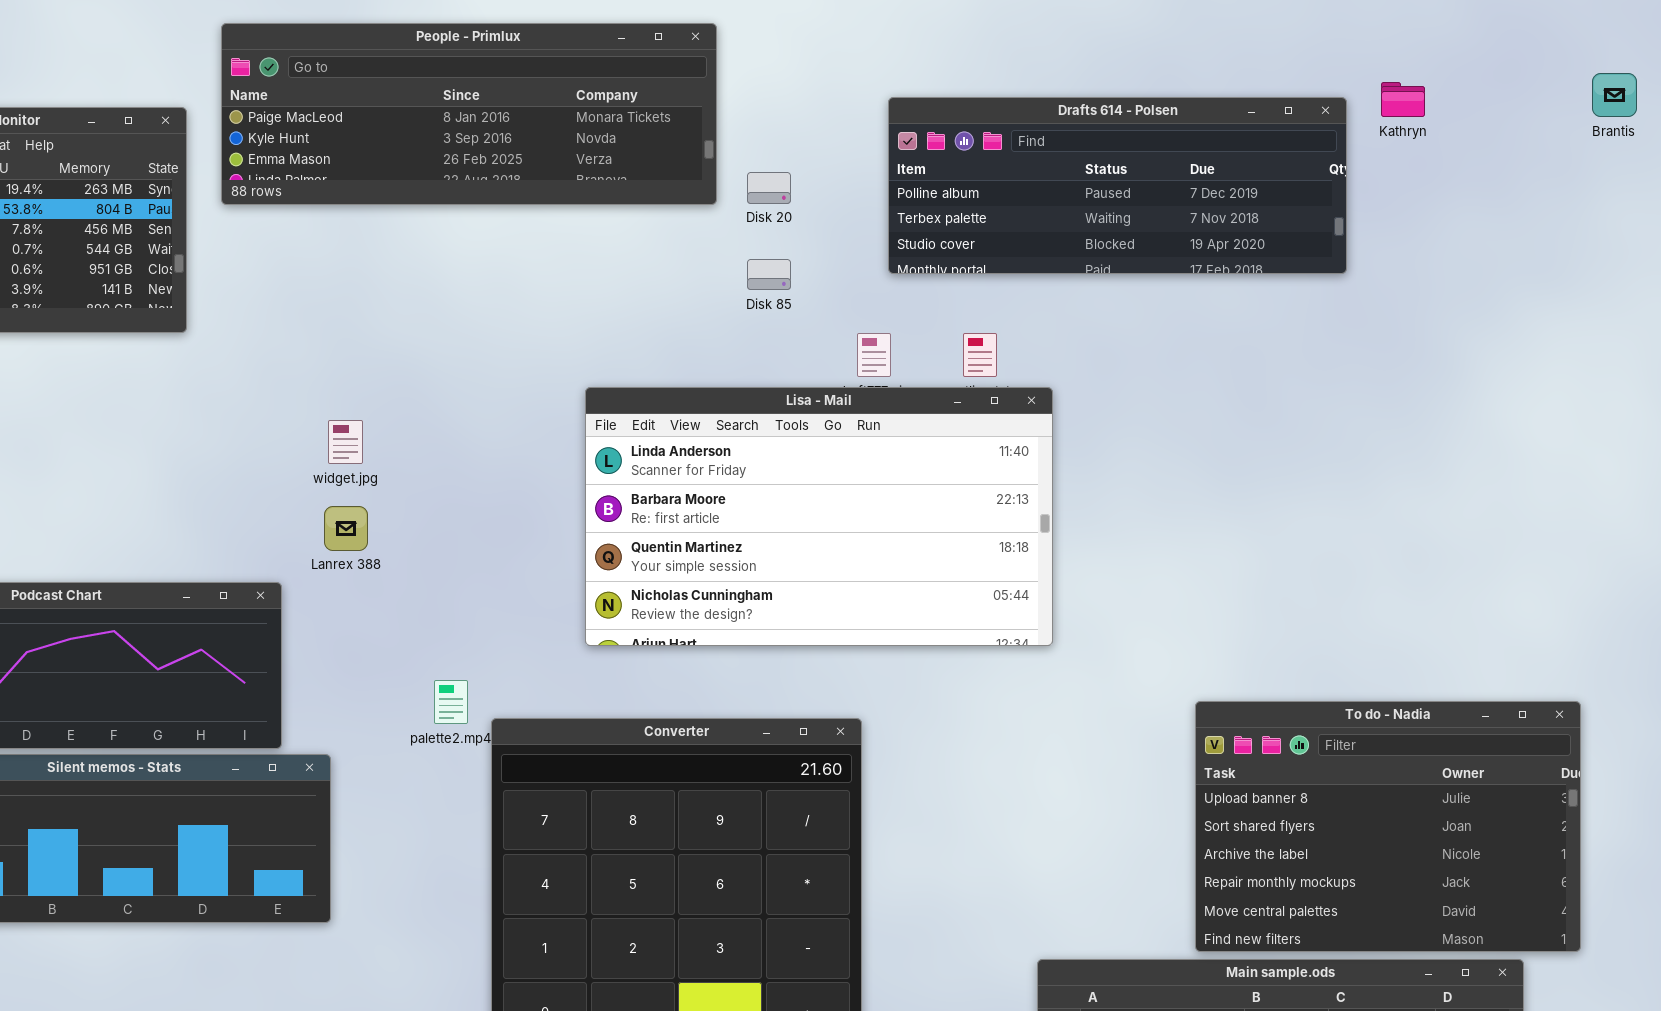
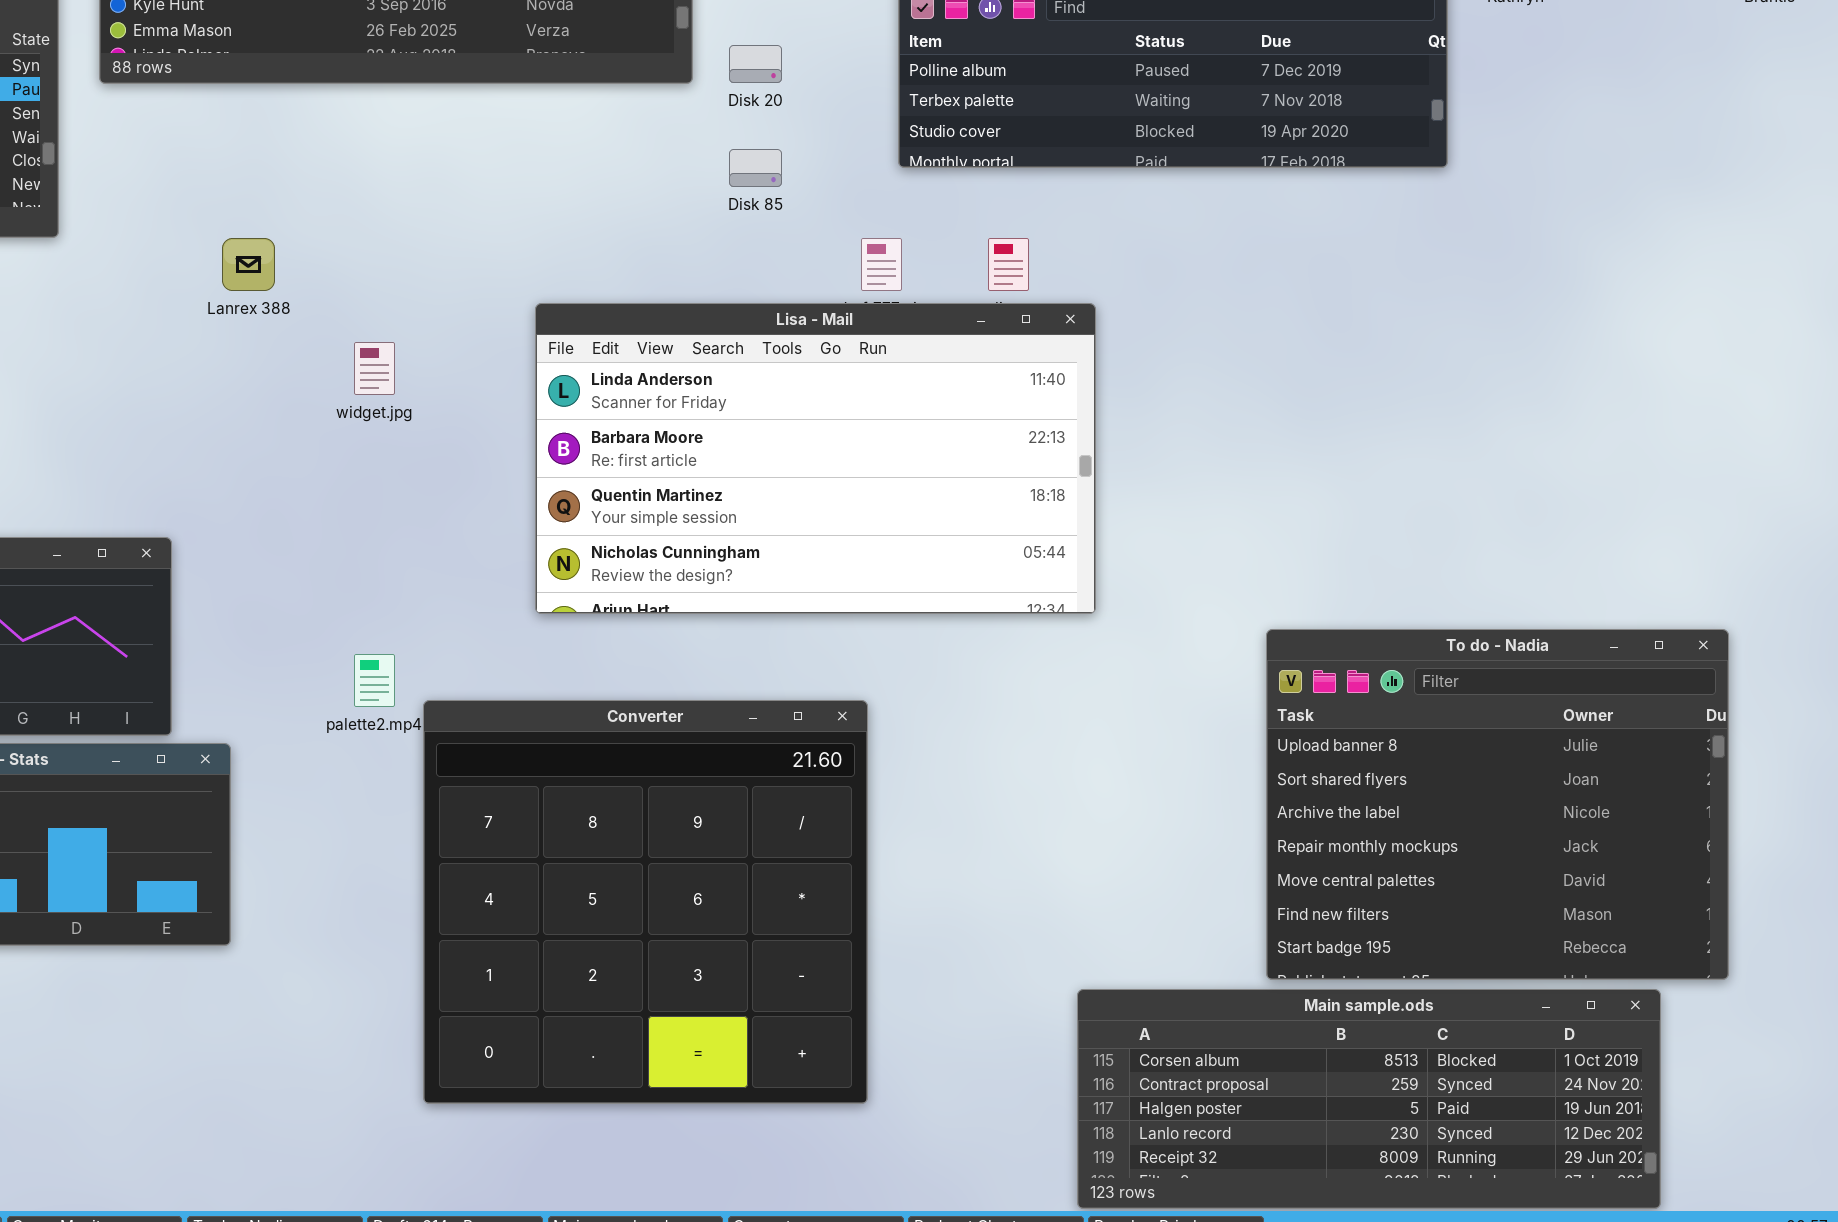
widget.jpg: [328,420,363,464] -> [354,342,395,395], moved
Lanrex 388: [324,506,368,551] -> [222,238,275,291], moved
To do - Nadia: [1195,701,1581,952] -> [1266,629,1729,980], resized

